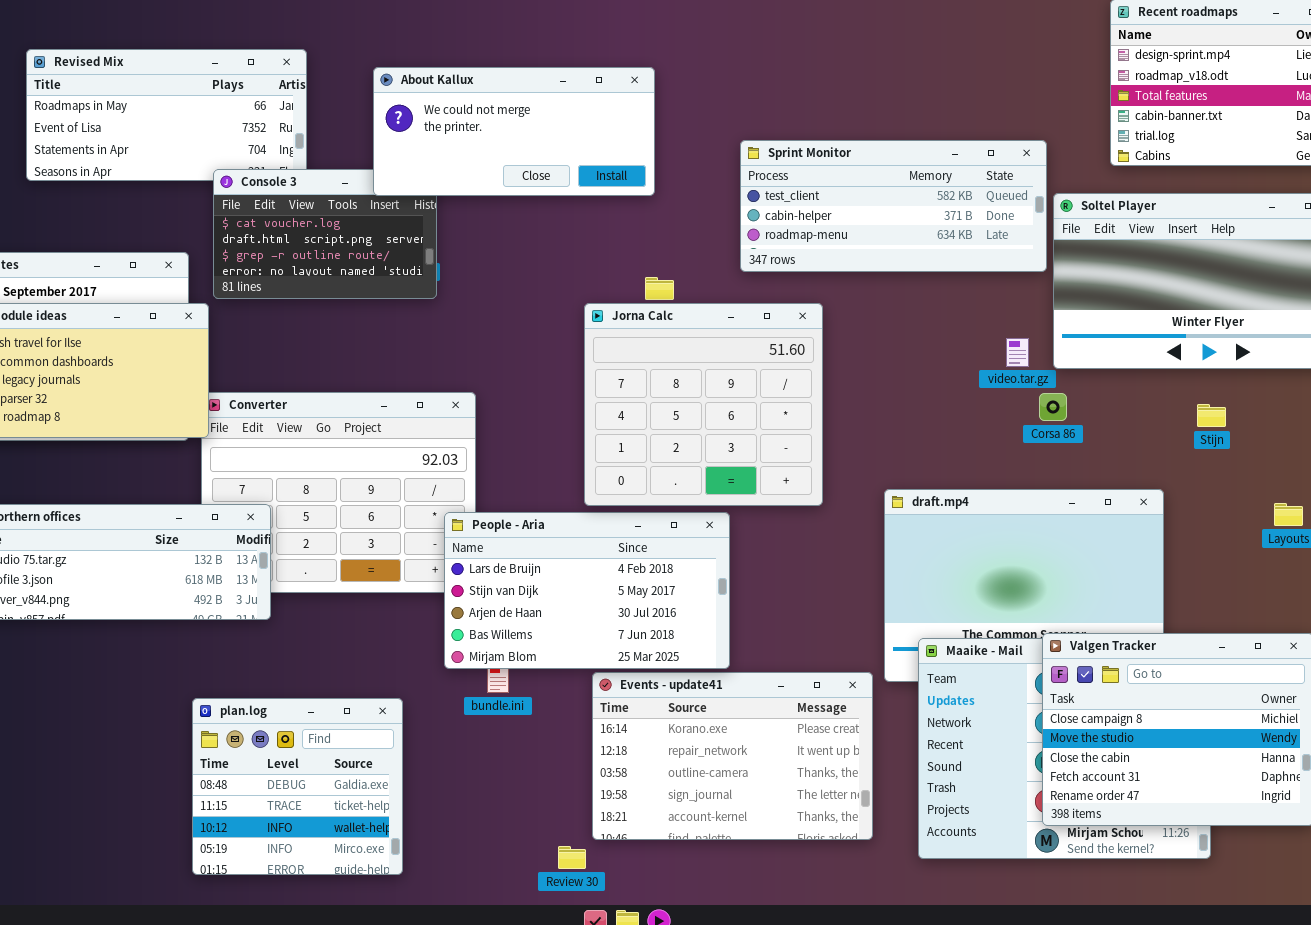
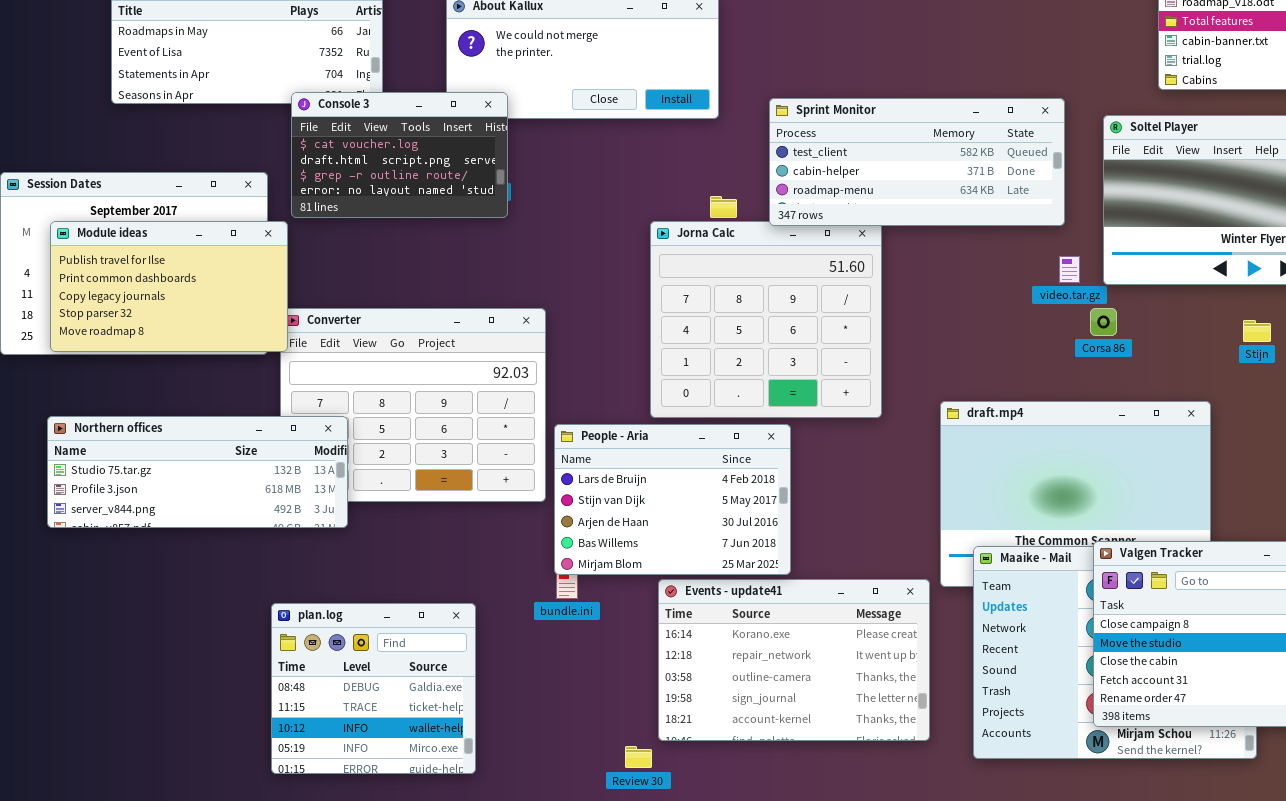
Sprint Monitor: [740,140,1047,272] -> [769,98,1065,226], moved
Console 3: [213,169,437,299] -> [291,92,508,218], raised
People - Aria: [444,512,730,669] -> [554,424,791,575], resized

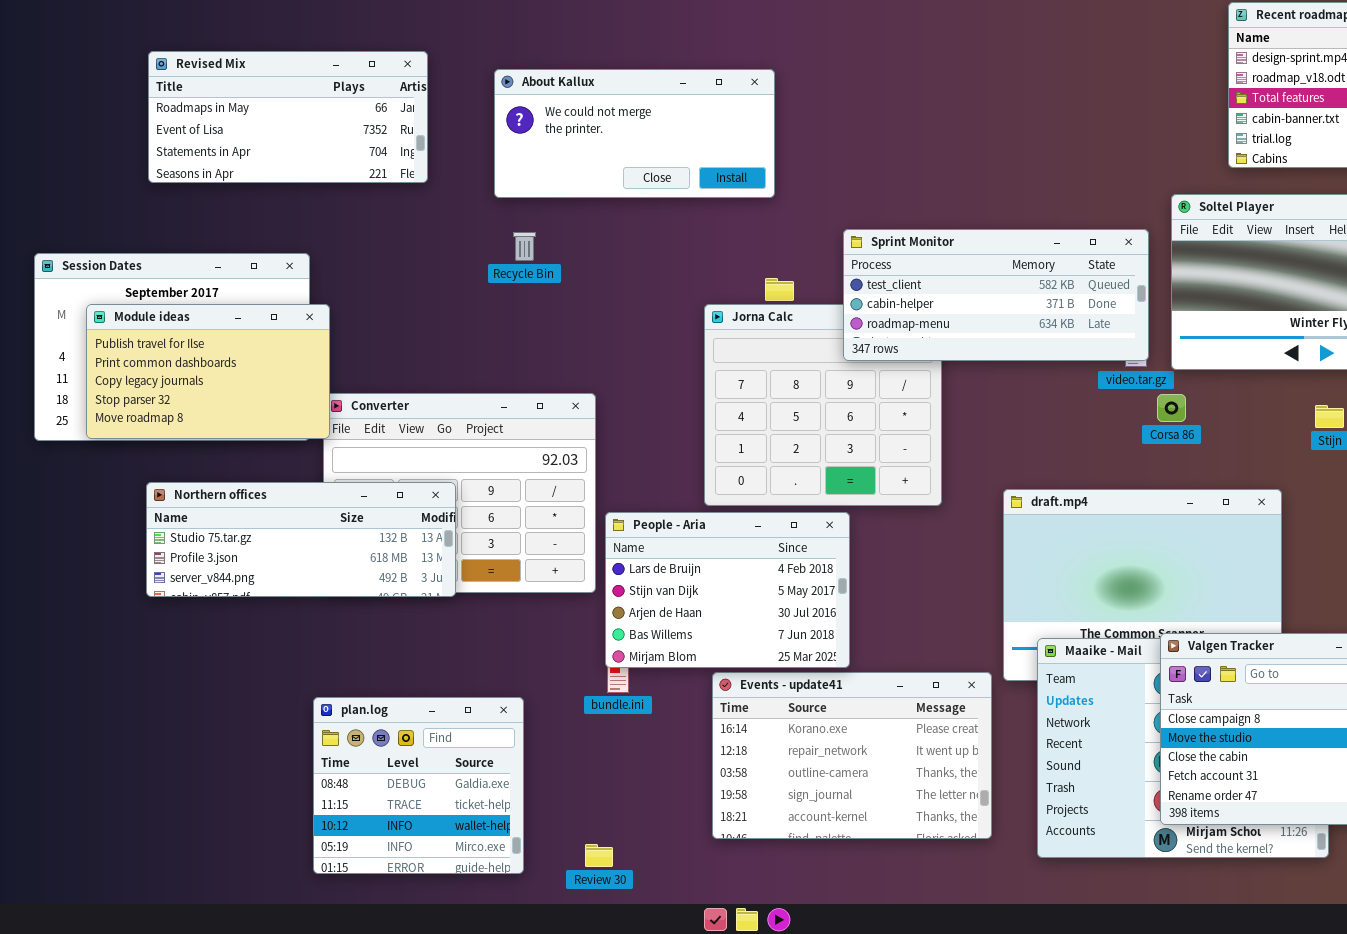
Console 3: [291,92,508,218] -> none, closed
Sprint Monitor: [769,98,1065,226] -> [843,229,1149,361], moved
Northern offices: [47,416,348,528] -> [146,482,456,597], moved
Review 30: [625,746,652,768] -> [585,844,613,867], moved

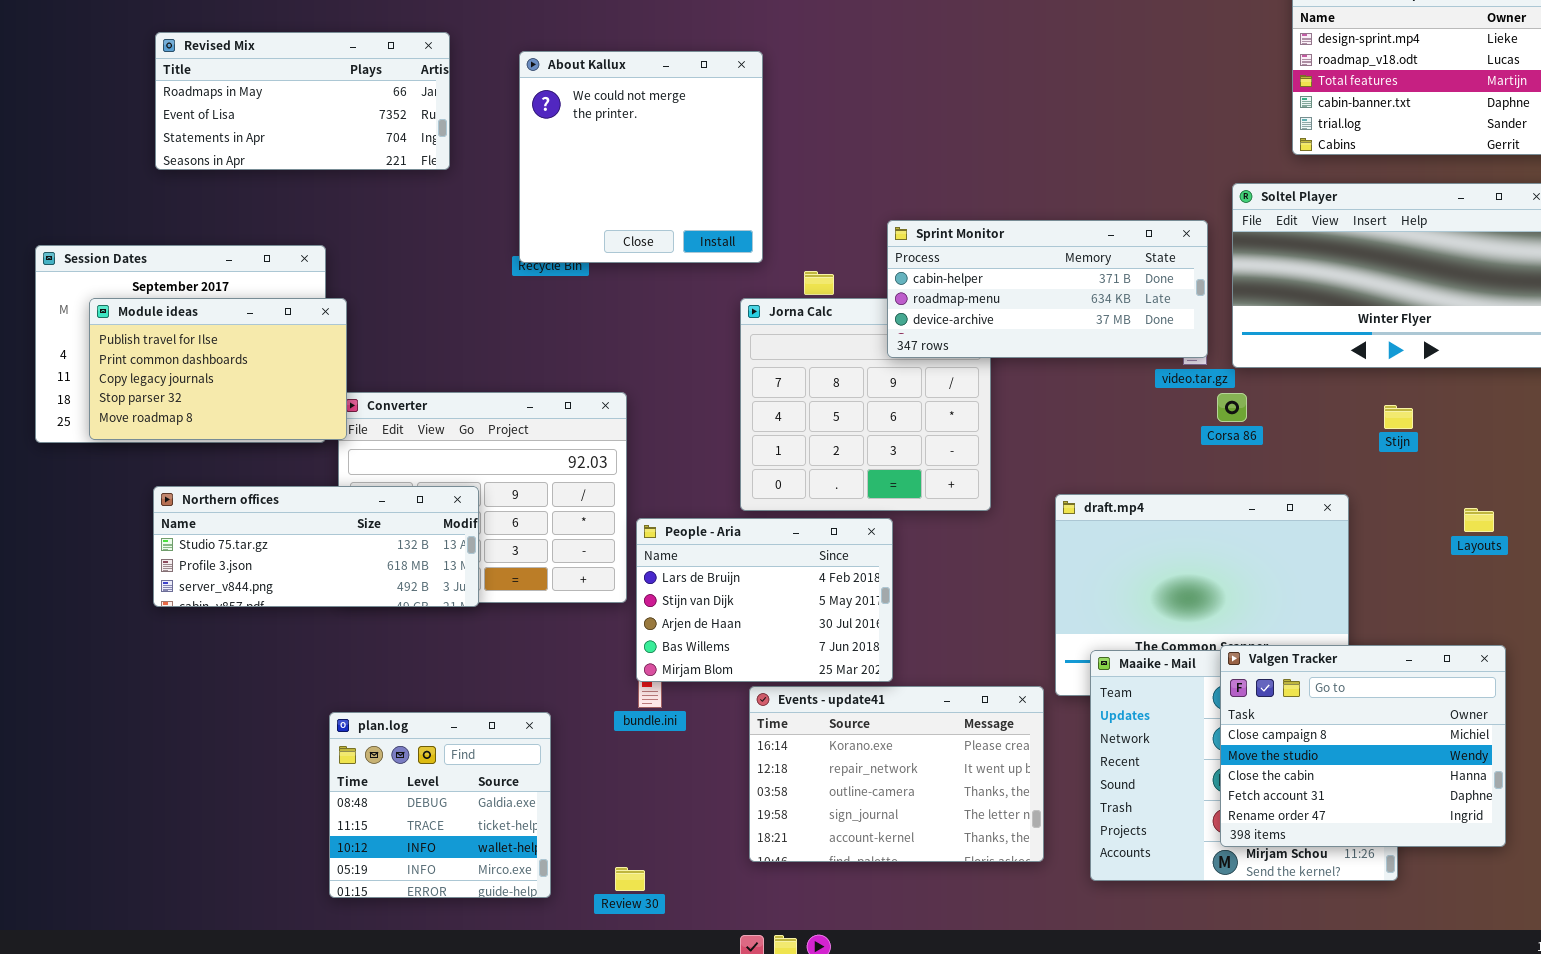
About Kallux: [494,69,775,198] -> [519,51,763,263], resized
Sprint Monitor: [843,229,1149,361] -> [887,220,1208,358], scrolled down 1 row

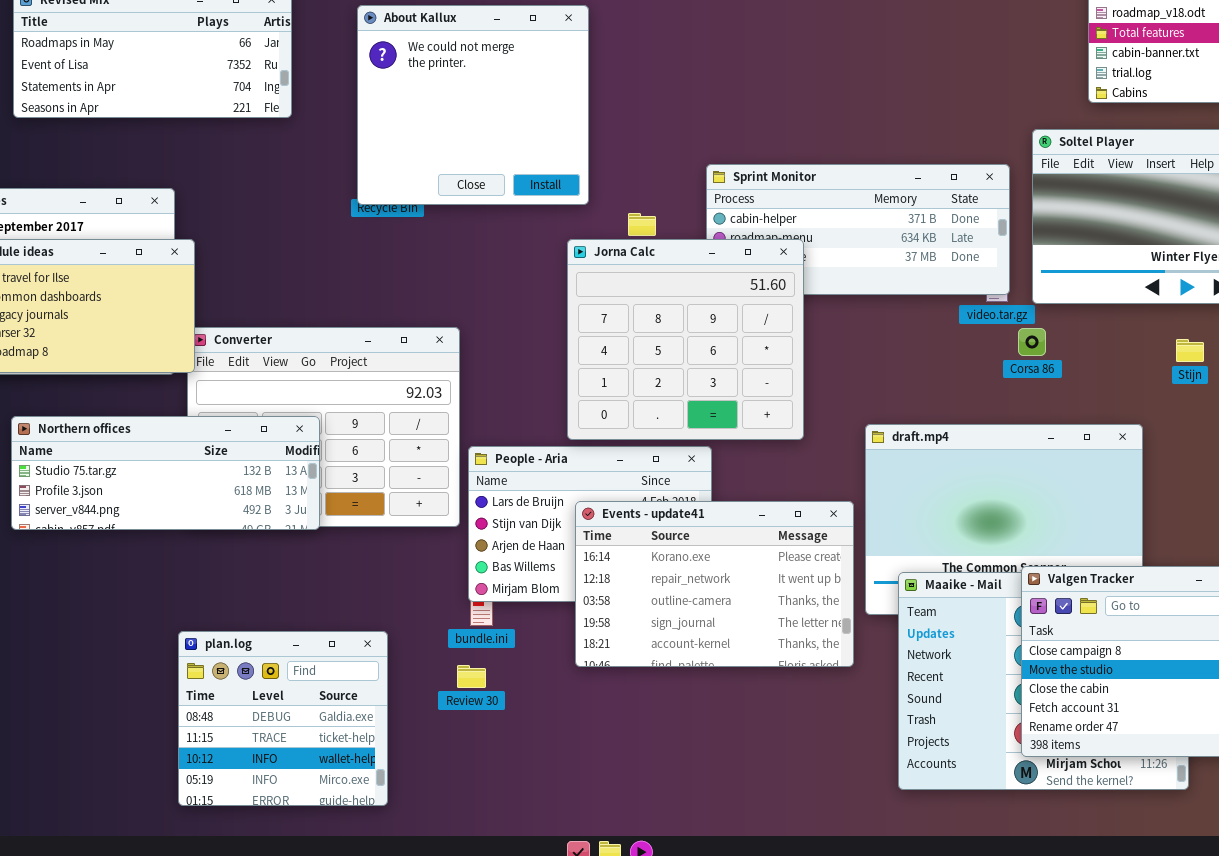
Jorna Calc: [740,298,991,511] -> [567,239,804,440], raised
Events - update41: [749,686,1044,862] -> [575,501,854,667], moved
Review 30: [615,867,645,891] -> [457,665,486,688], moved

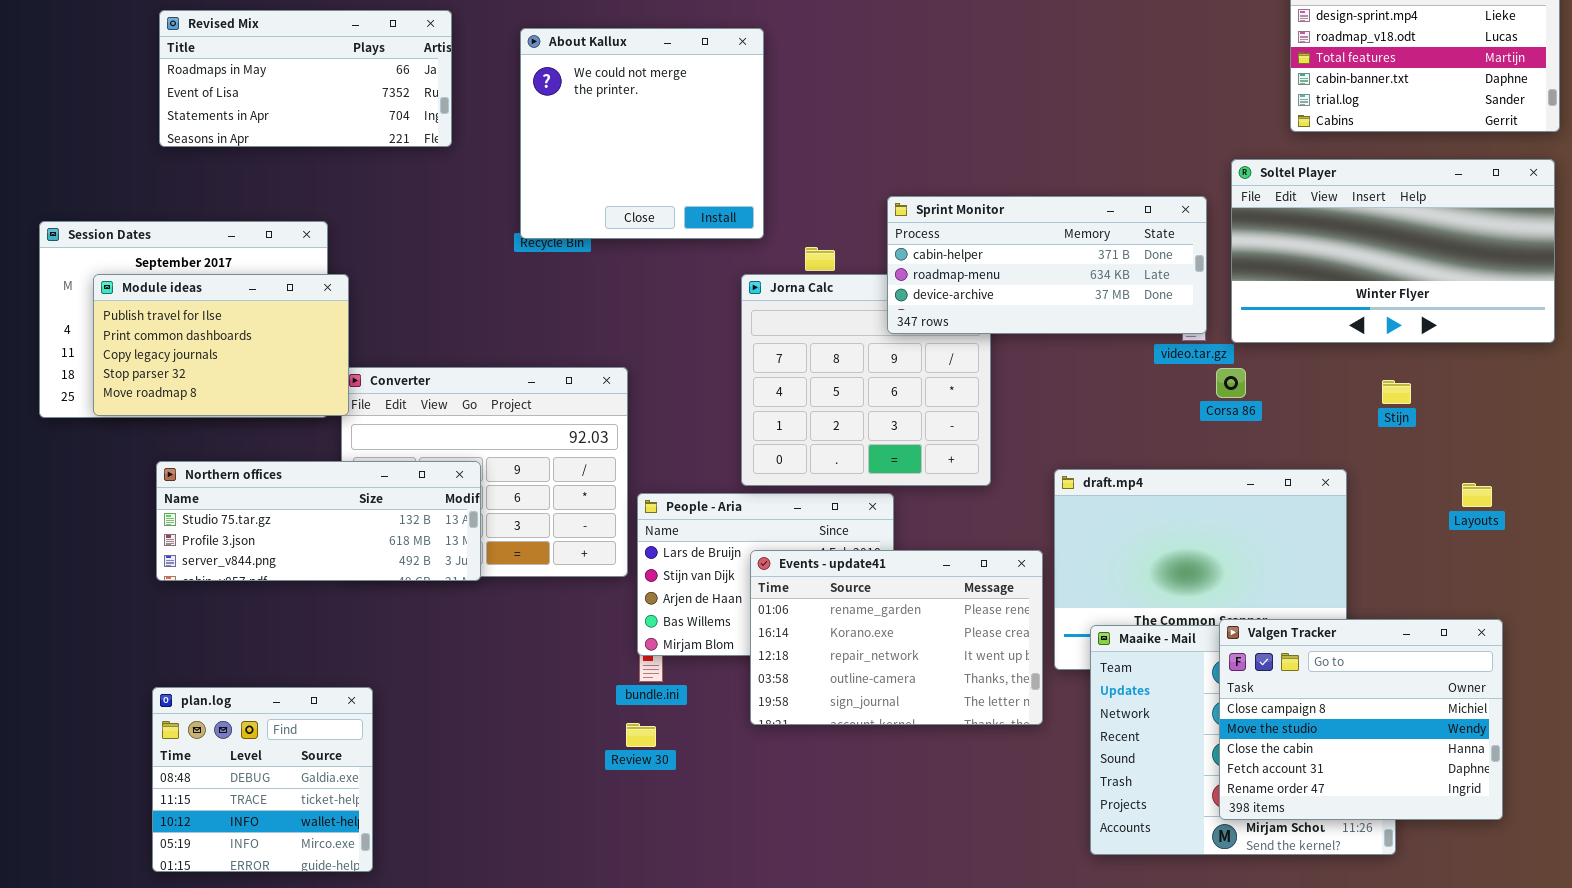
Sprint Monitor: [706,164,1010,295] -> [887,196,1207,334], raised
Events - update41: [575,501,854,667] -> [750,550,1043,725], scrolled up 1 row
plan.log: [178,631,388,806] -> [152,687,373,872], moved

